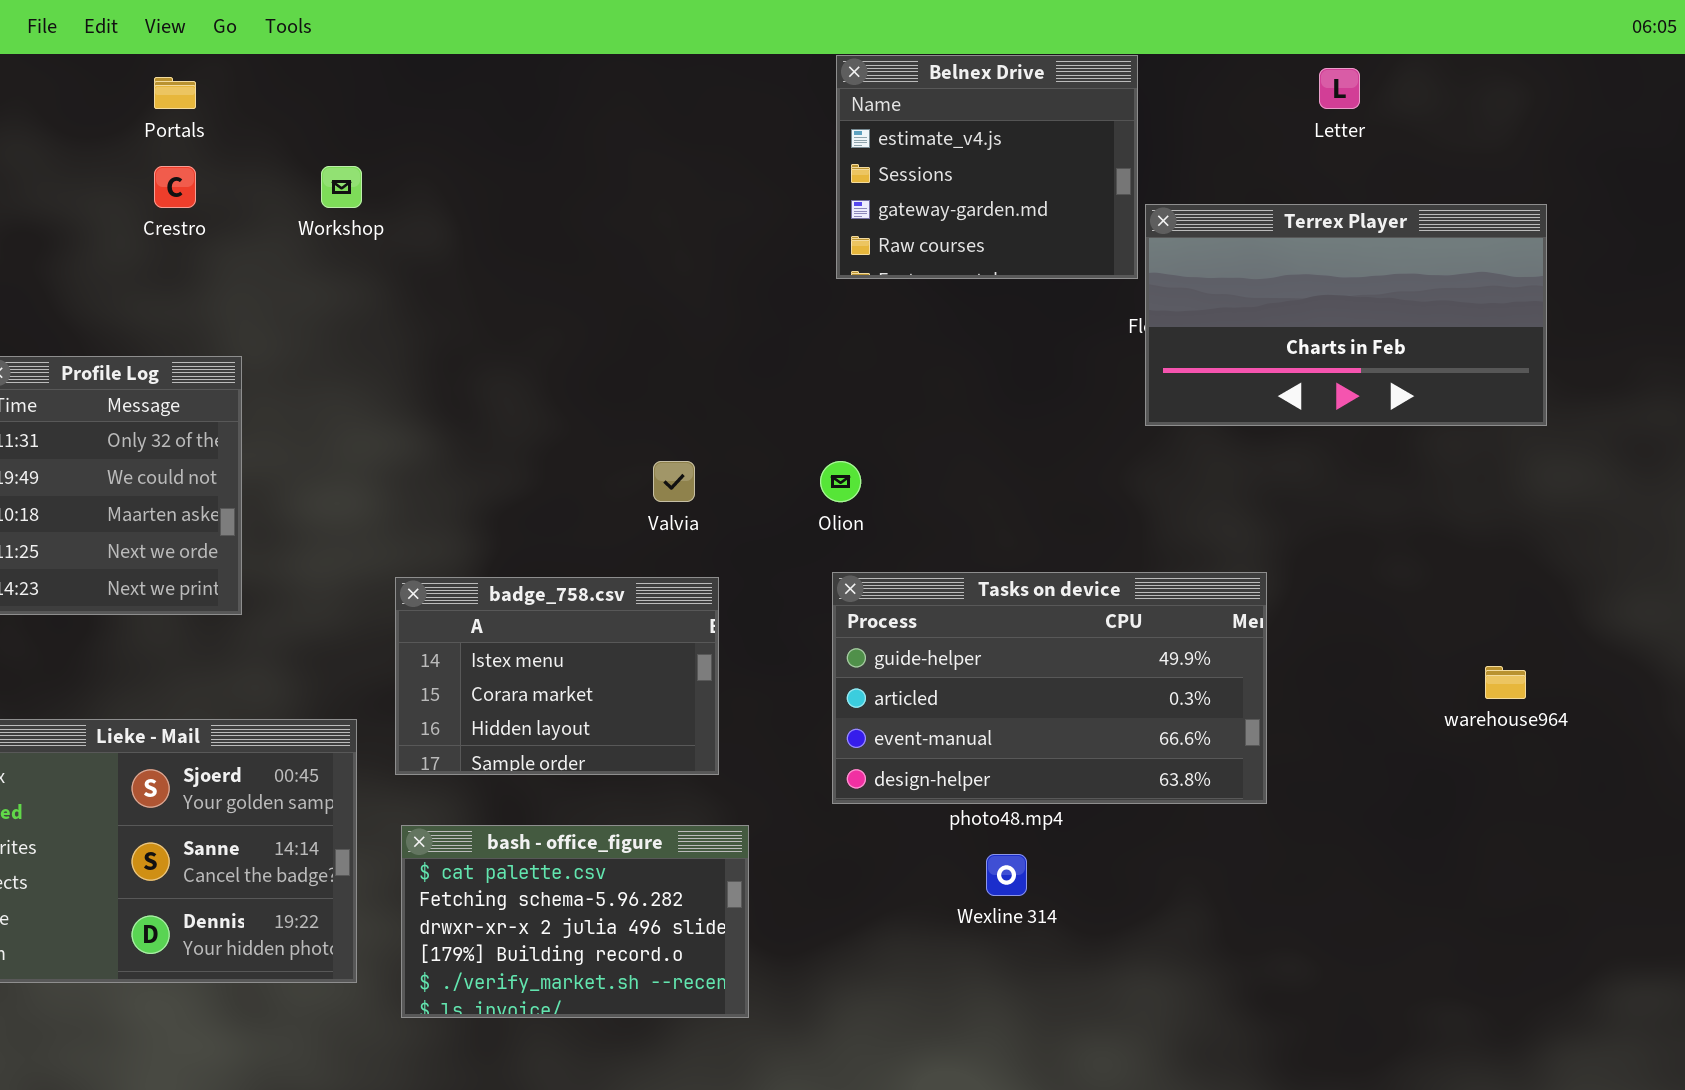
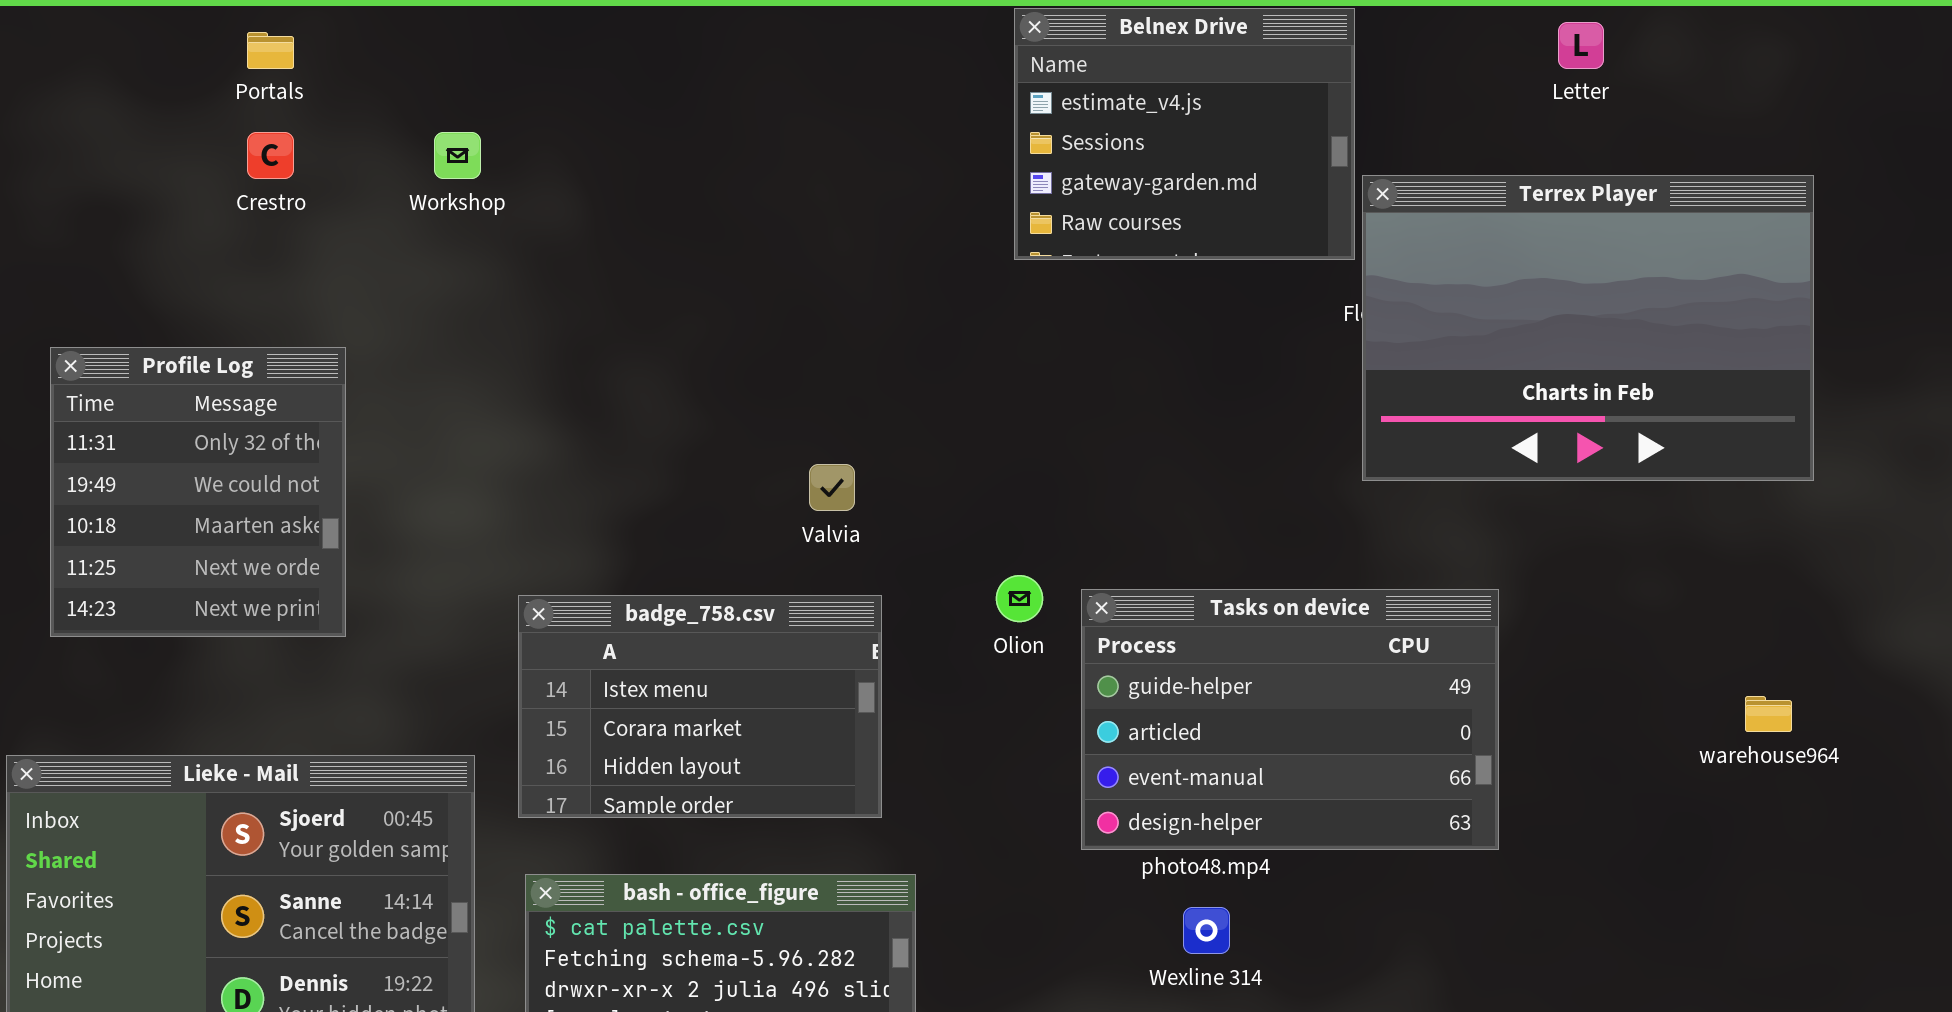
Terrex Player: [1145,204,1547,426] -> [1362,175,1814,481], resized
Olion: [820,461,861,502] -> [996,575,1043,622], moved
Tasks on device: [832,572,1267,804] -> [1081,589,1499,850], resized

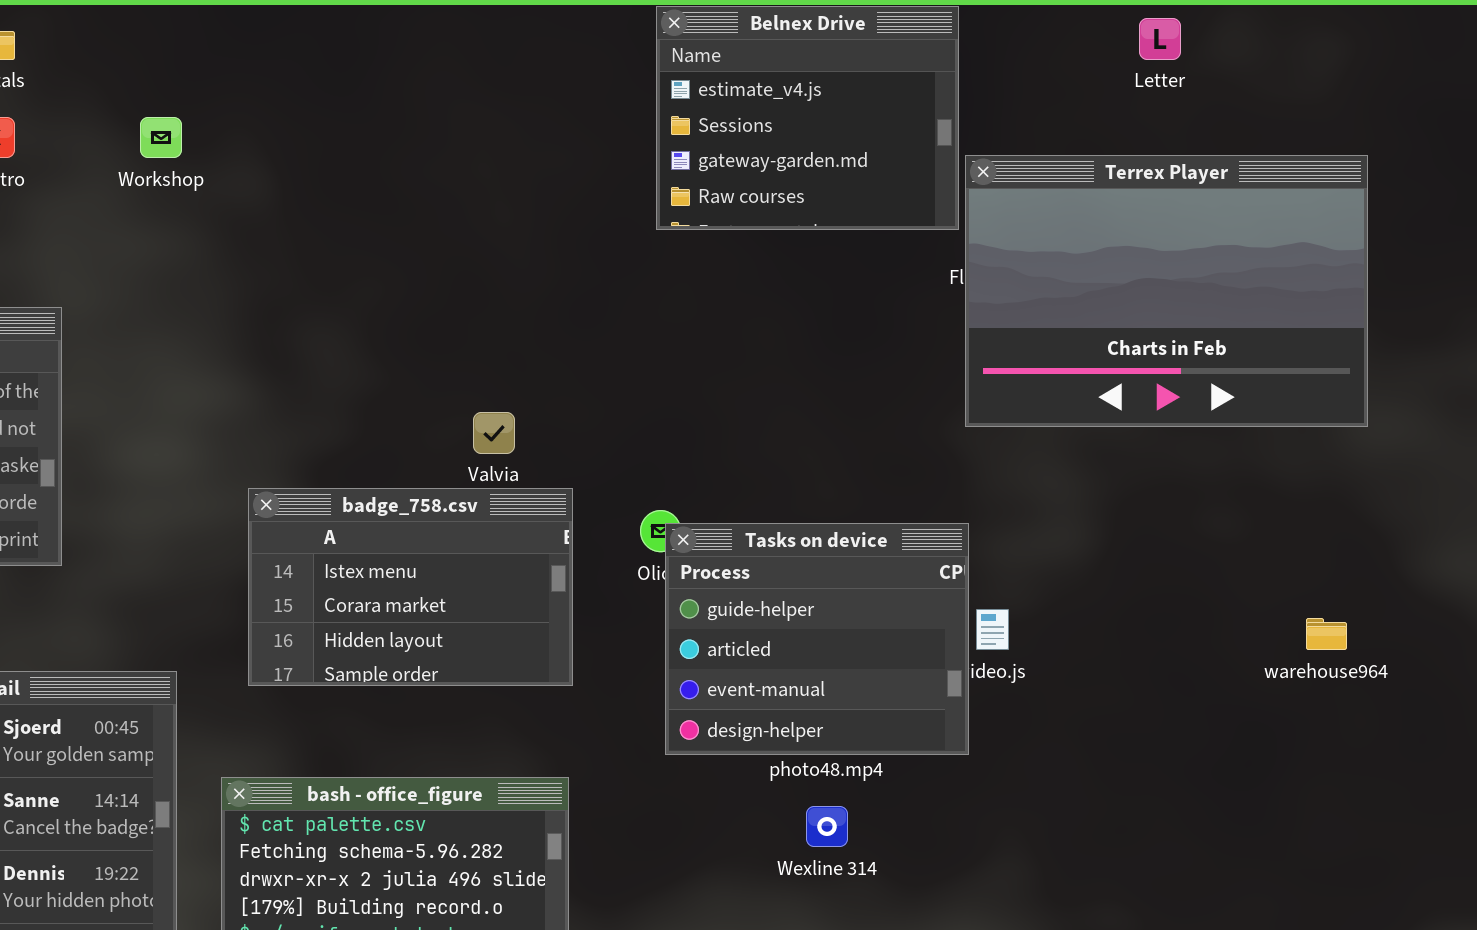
Tasks on device: [1081,589,1499,850] -> [665,523,969,755], moved, resized
badge_758.csv: [518,595,882,818] -> [248,488,573,686], moved

